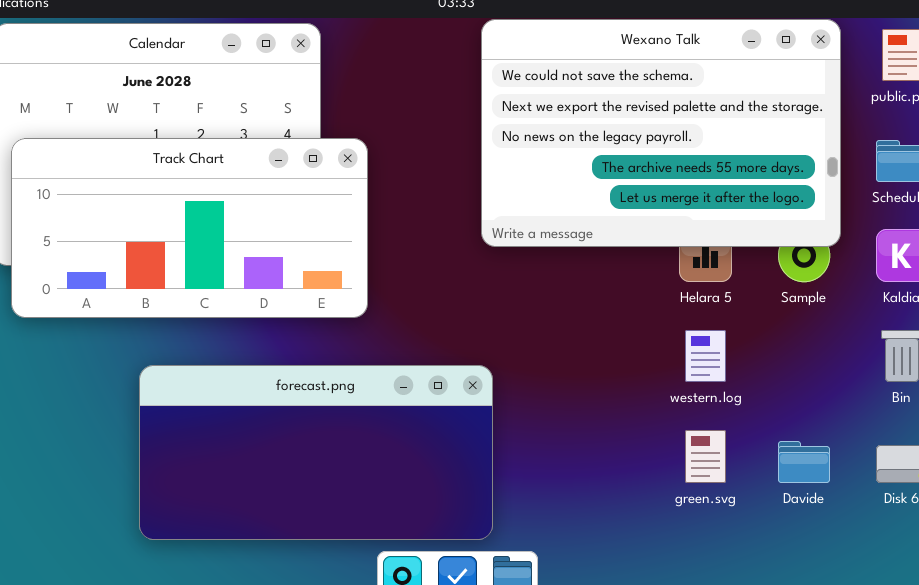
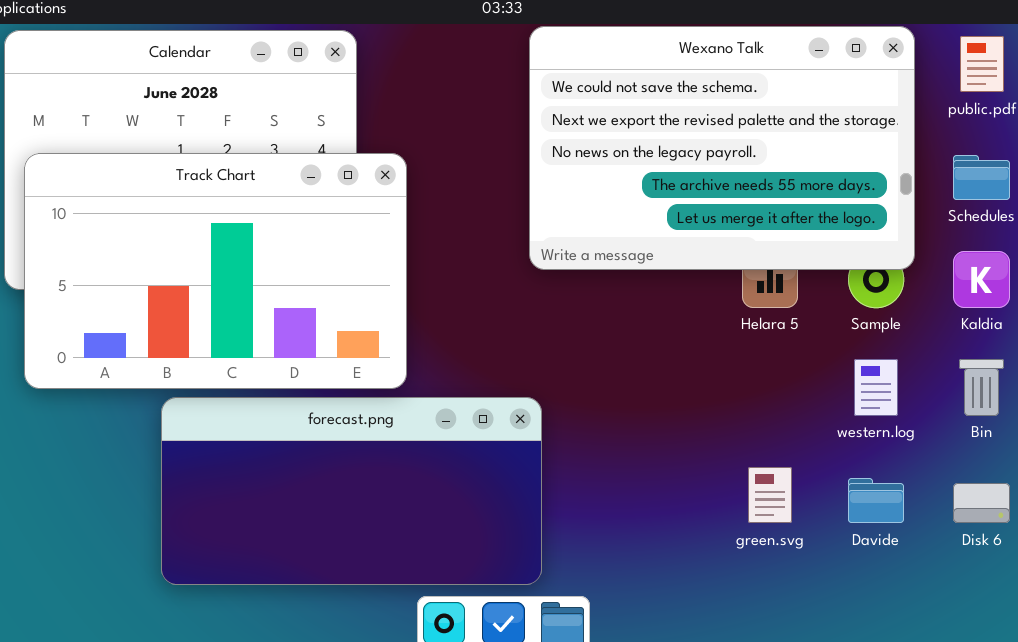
Track Chart: [11,138,368,318] -> [24,153,407,389], resized
western.log: [685,330,726,382] -> [854,359,898,416], moved

